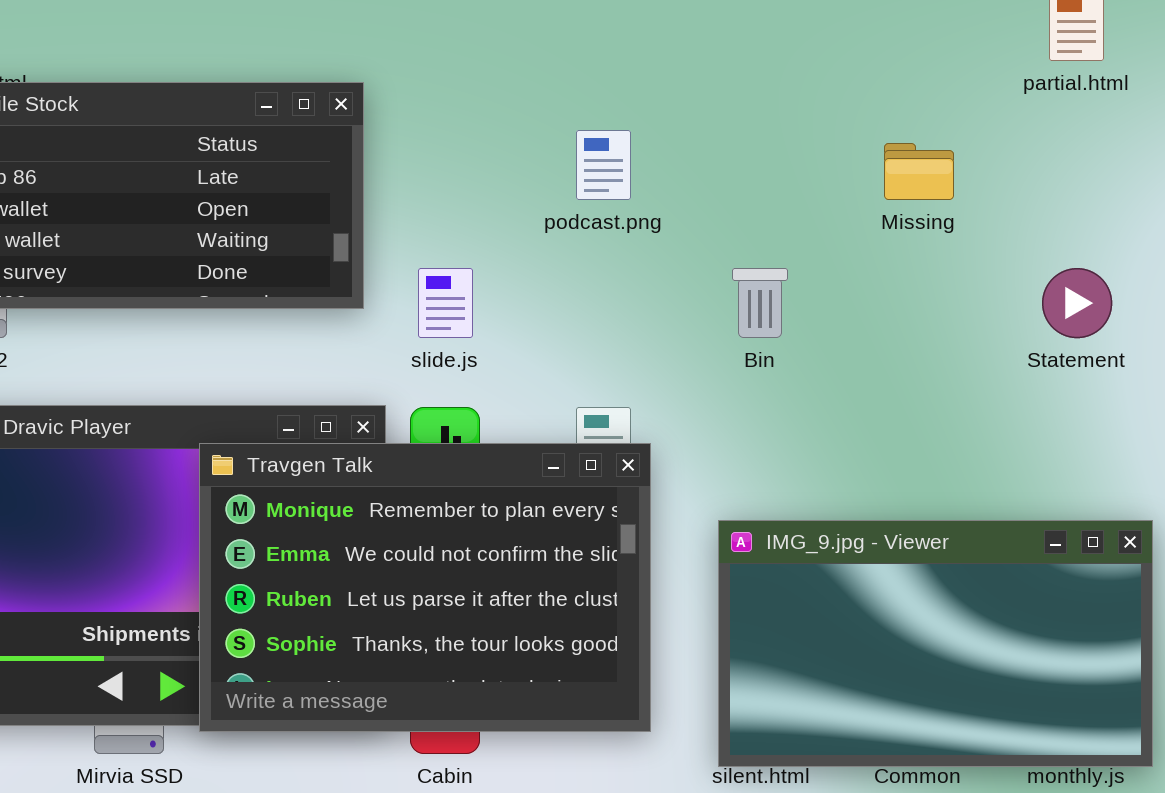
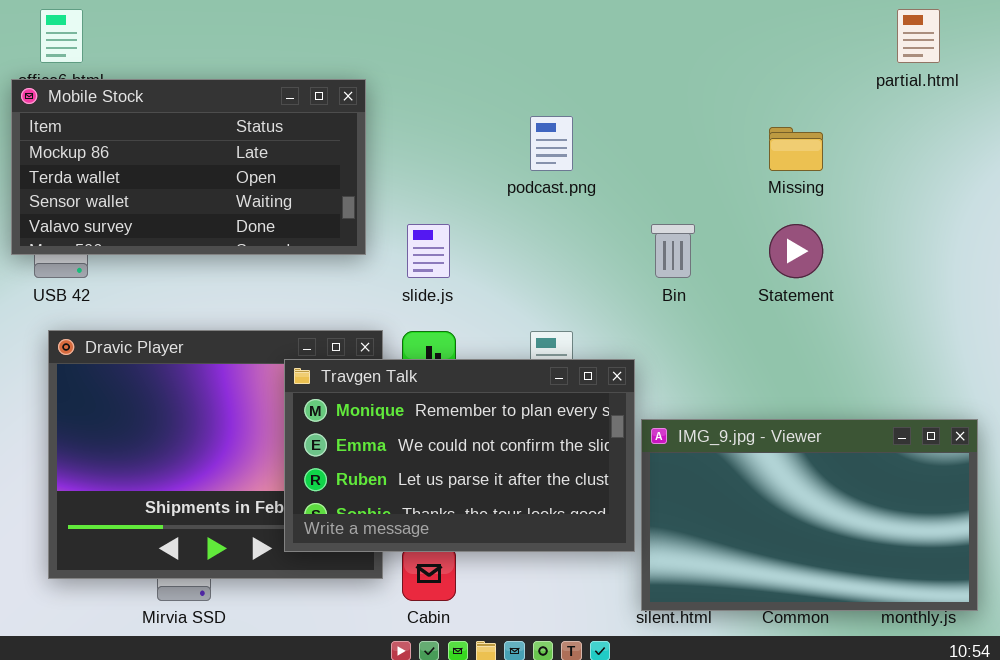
Statement: [1042,268,1112,338] -> [769,224,823,278], moved
Travgen Talk: [199,443,651,732] -> [284,359,635,552], moved, resized

